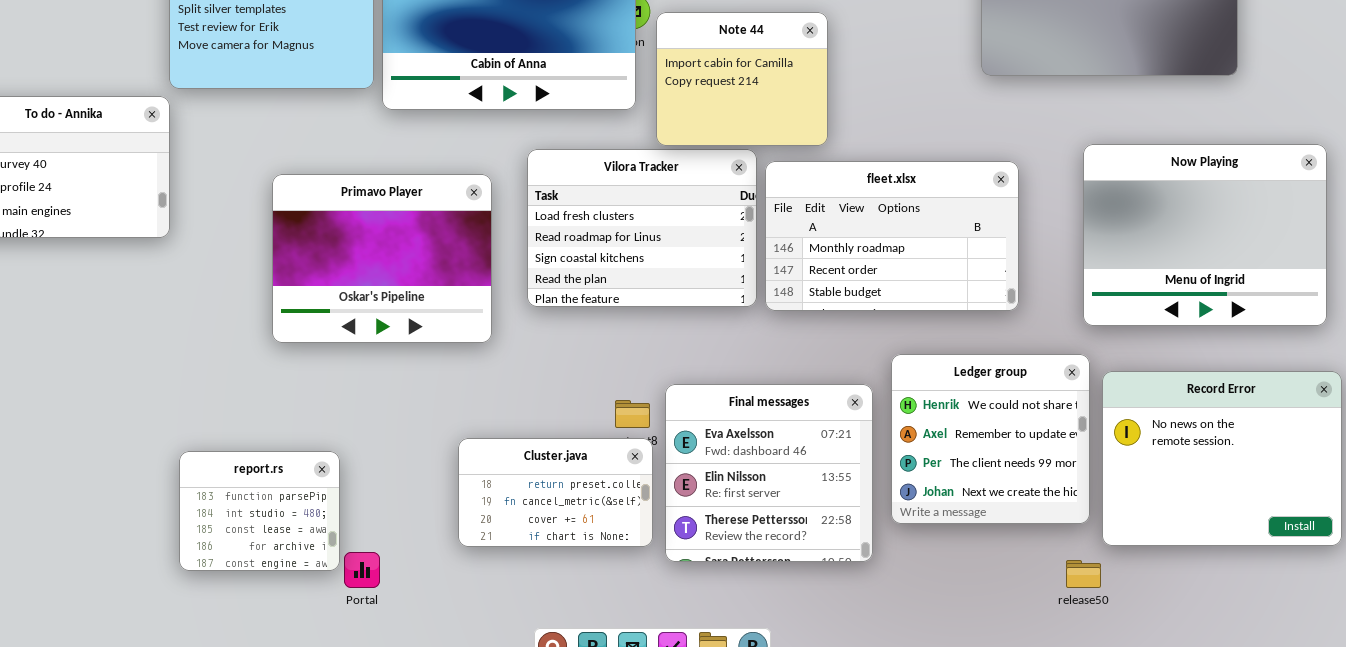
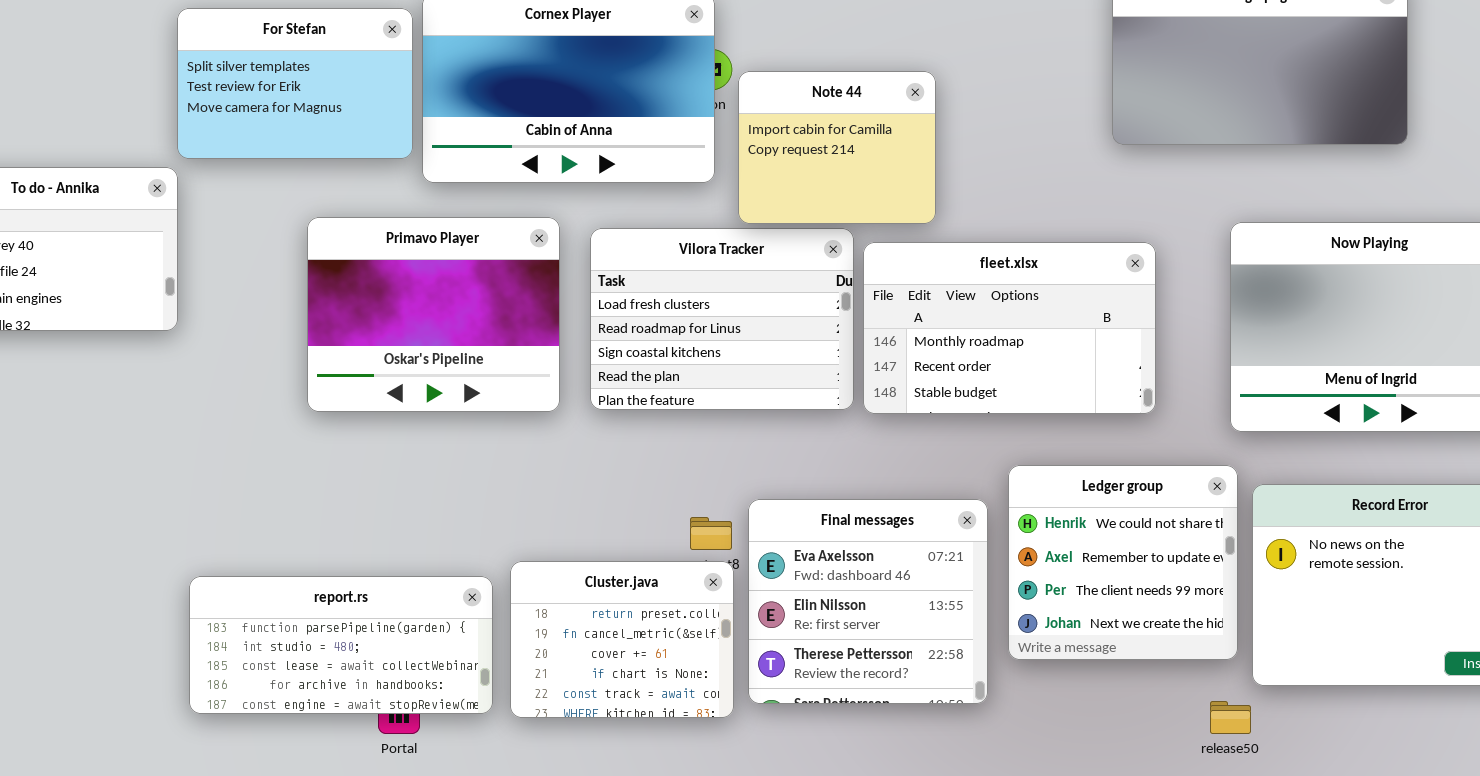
Primavo Player: [272,174,492,343] -> [307,217,560,412], moved
Cluster.java: [458,438,653,547] -> [510,561,734,718], resized
report.rs: [179,451,340,571] -> [189,576,493,714], resized

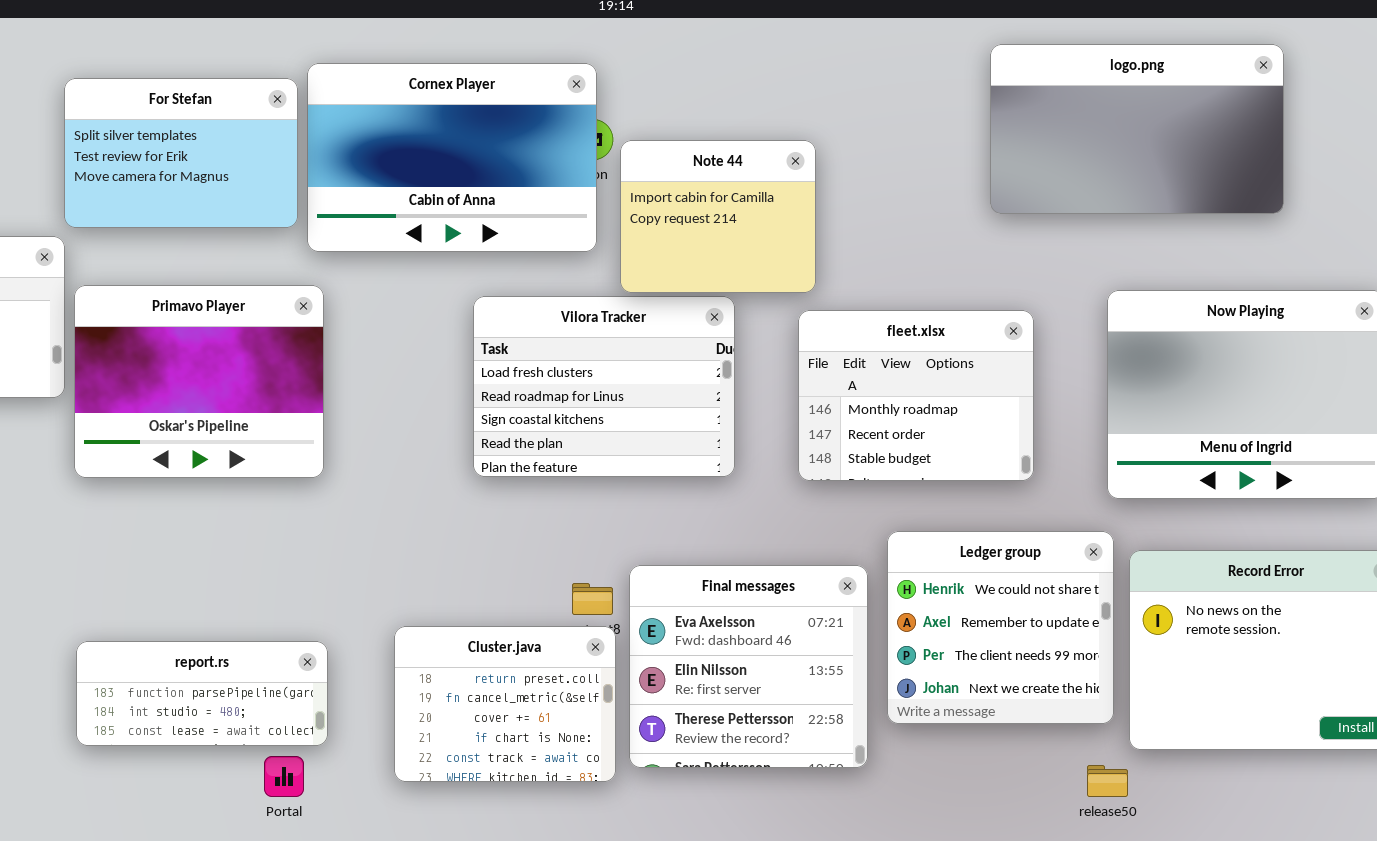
Primavo Player: [307,217,560,412] -> [74,285,324,478], moved
fleet.xlsx: [863,242,1156,414] -> [798,310,1034,481], resized
report.rs: [189,576,493,714] -> [76,641,328,746], resized

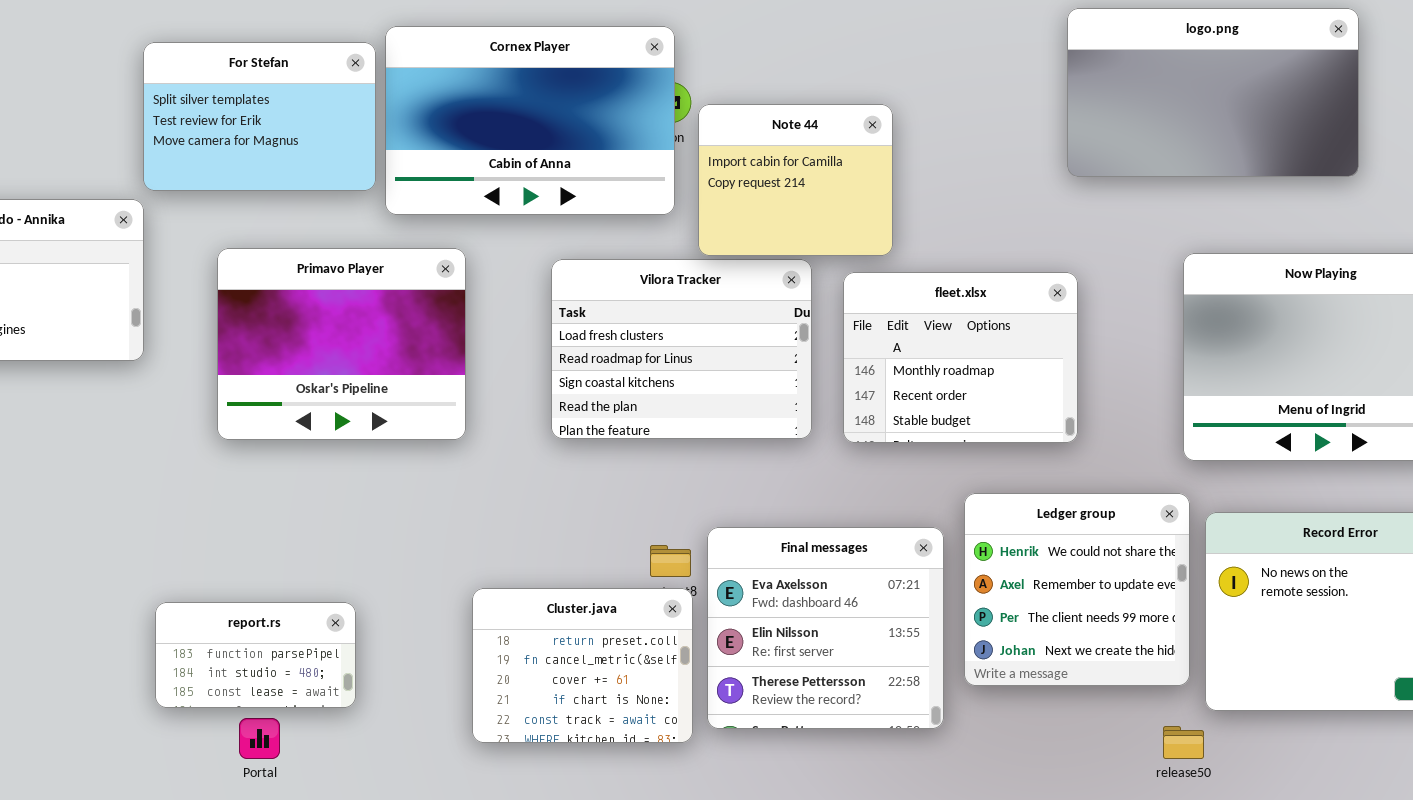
Primavo Player: [74,285,324,478] -> [217,248,466,440], moved
fleet.xlsx: [798,310,1034,481] -> [843,272,1078,443], moved
report.rs: [76,641,328,746] -> [155,602,356,708], resized
Portal: [264,756,304,797] -> [239,718,280,759], moved

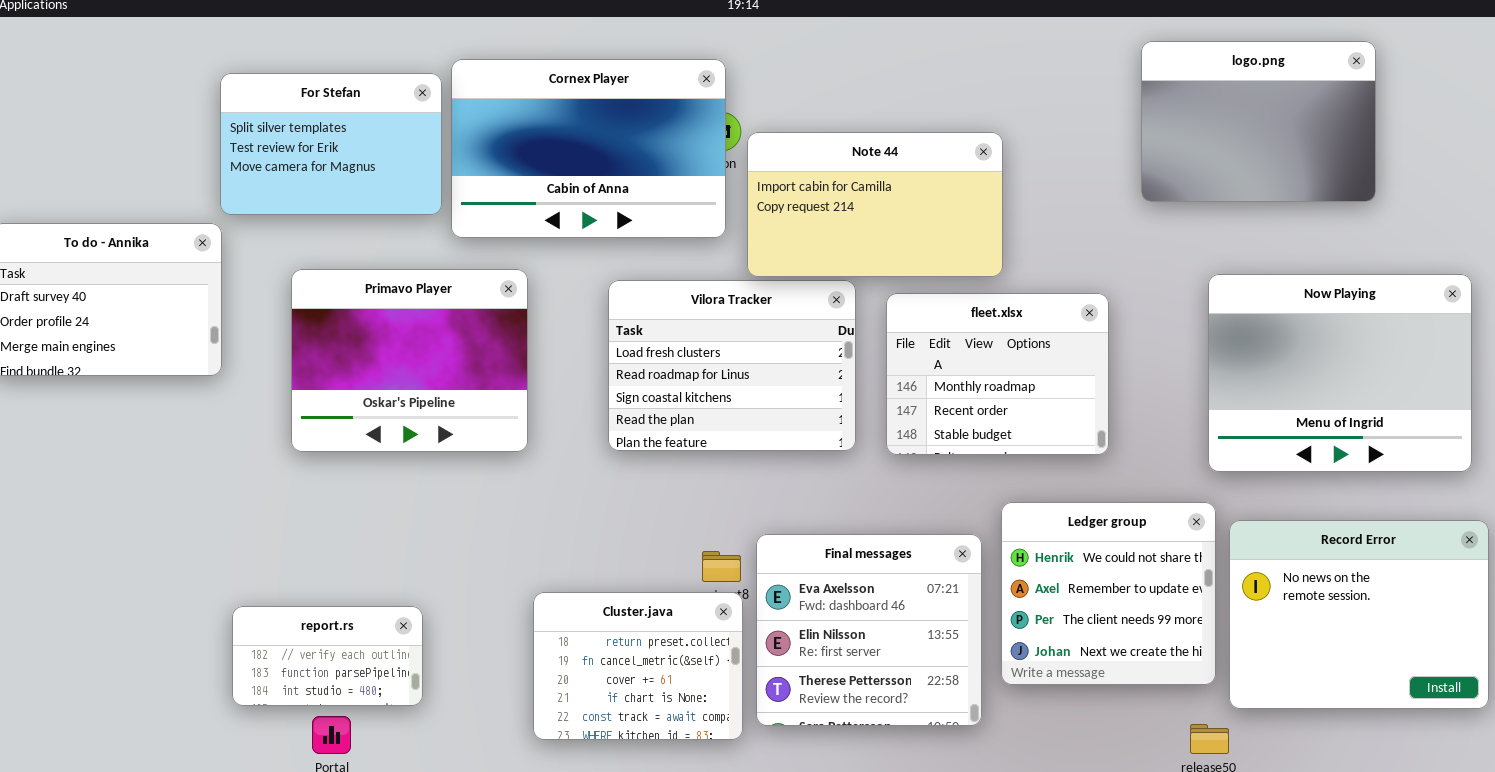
logo.png: [1067,8,1359,177] -> [1141,41,1376,202], resized
Note 44: [698,104,893,256] -> [747,132,1003,277], resized
report.rs: [155,602,356,708] -> [232,606,423,706], scrolled up 1 row

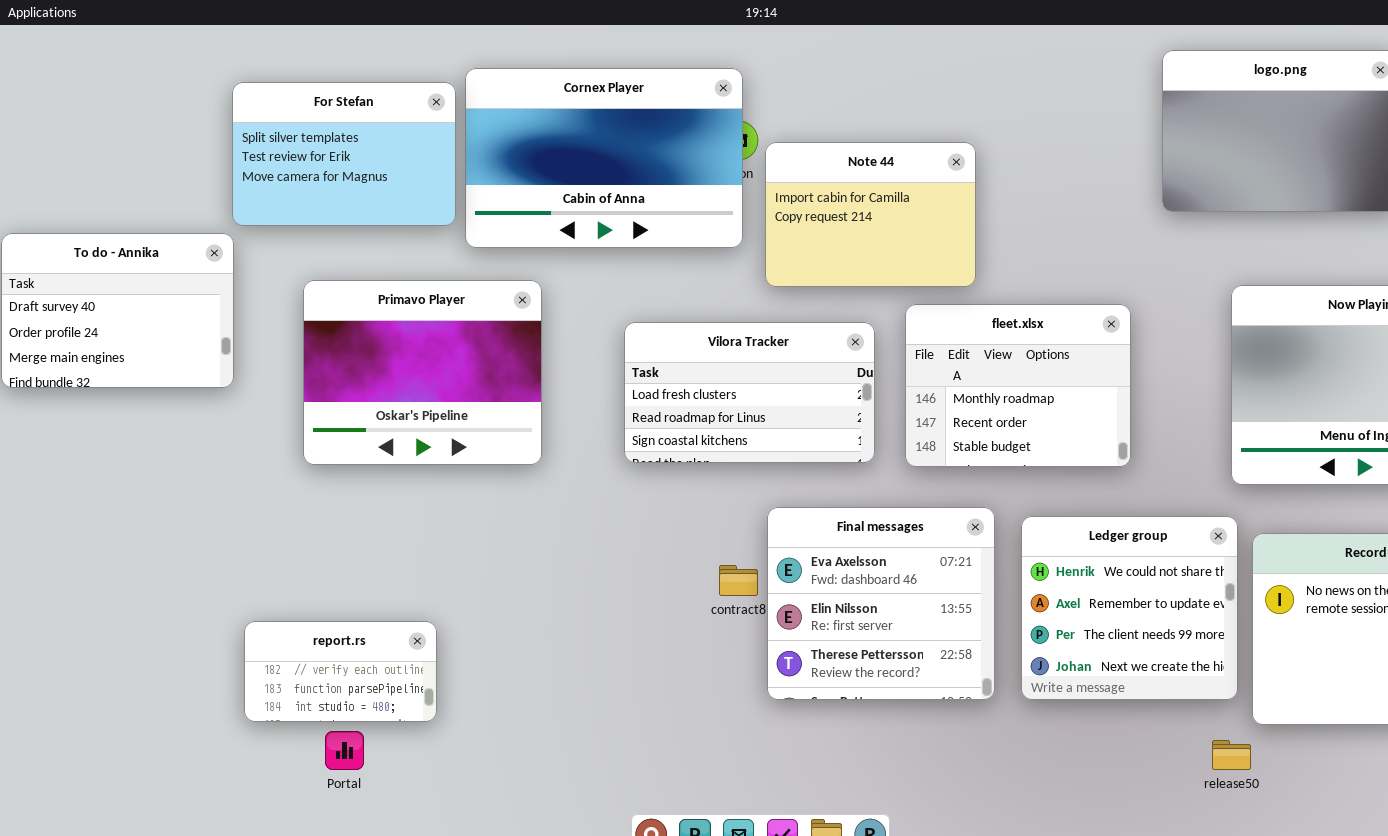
Note 44: [747,132,1003,277] -> [765,142,976,287], resized
Vilora Tracker: [608,280,856,451] -> [624,322,875,463], resized
Final messages: [756,534,982,726] -> [767,507,995,700], moved
Cluster.java: [533,592,743,740] -> none, closed

